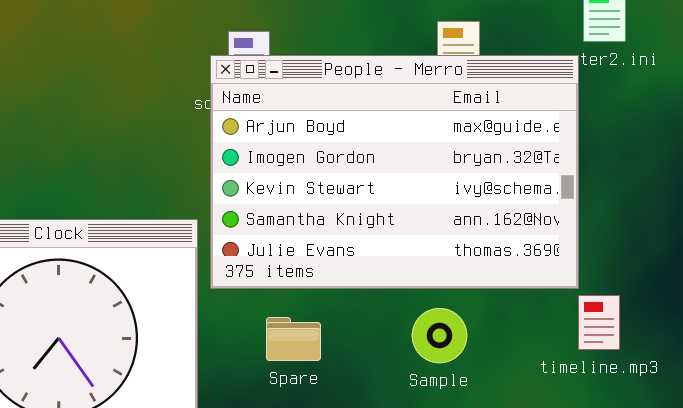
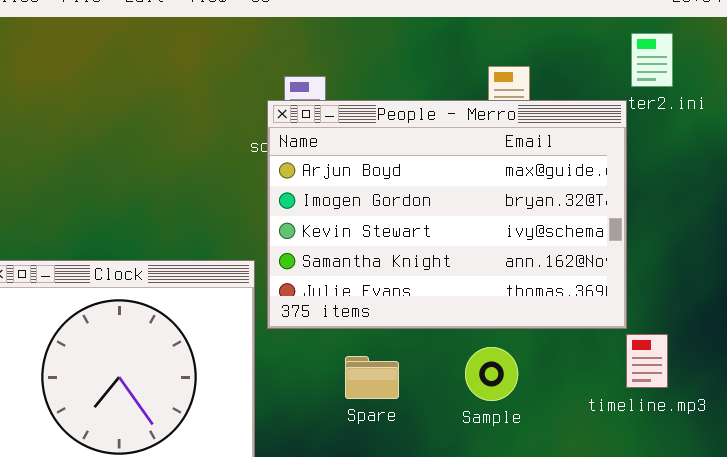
Spare: [266,317,321,361] -> [345,356,399,399], moved

